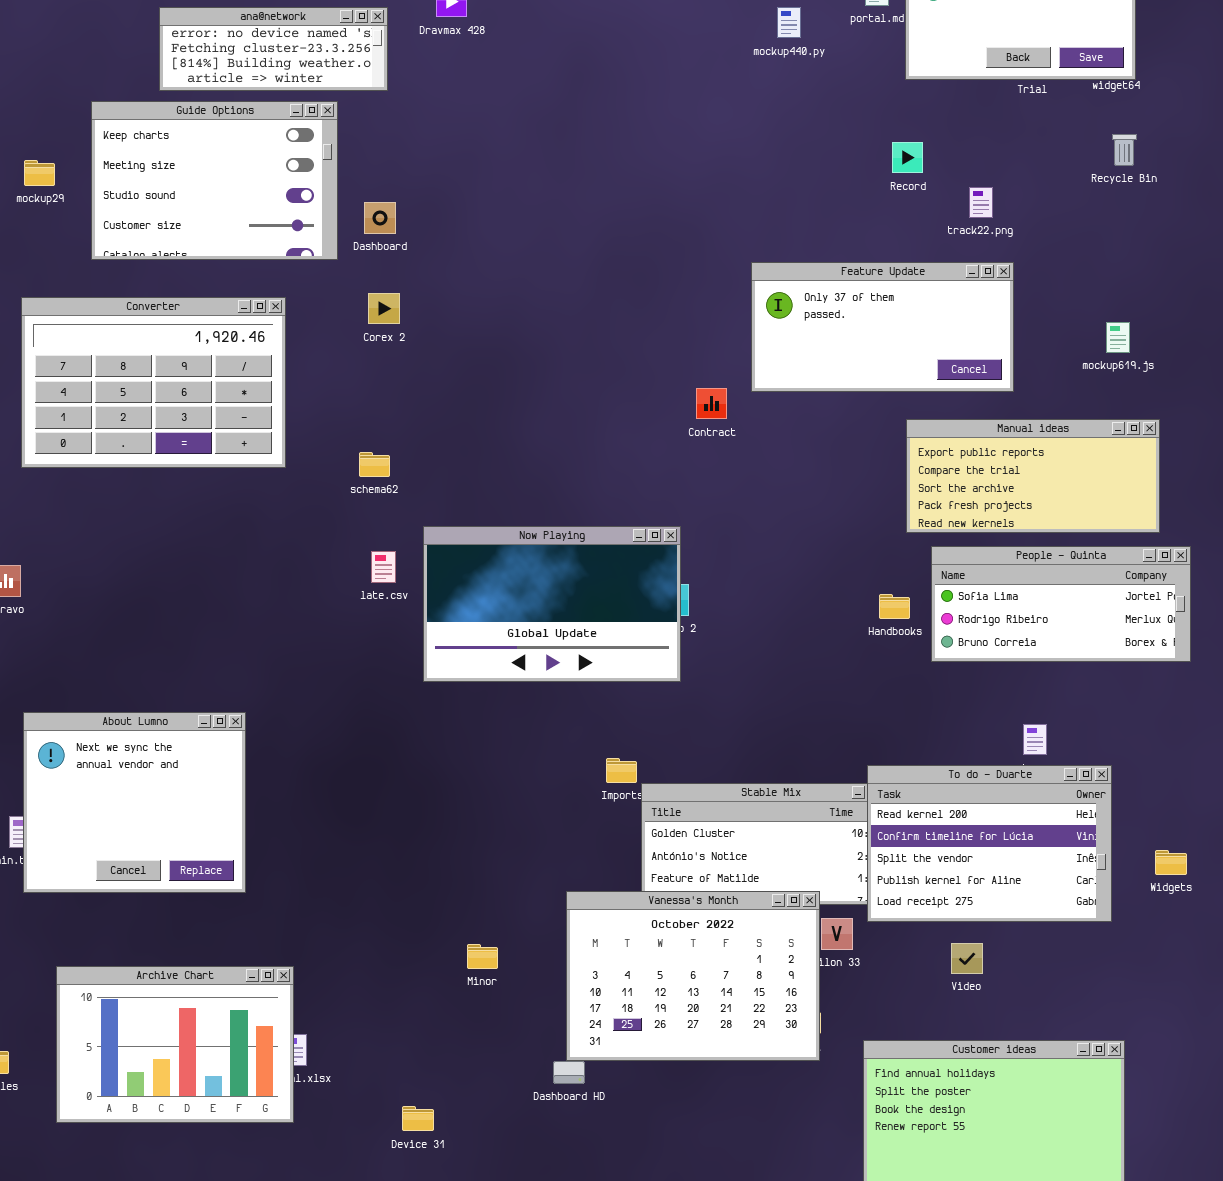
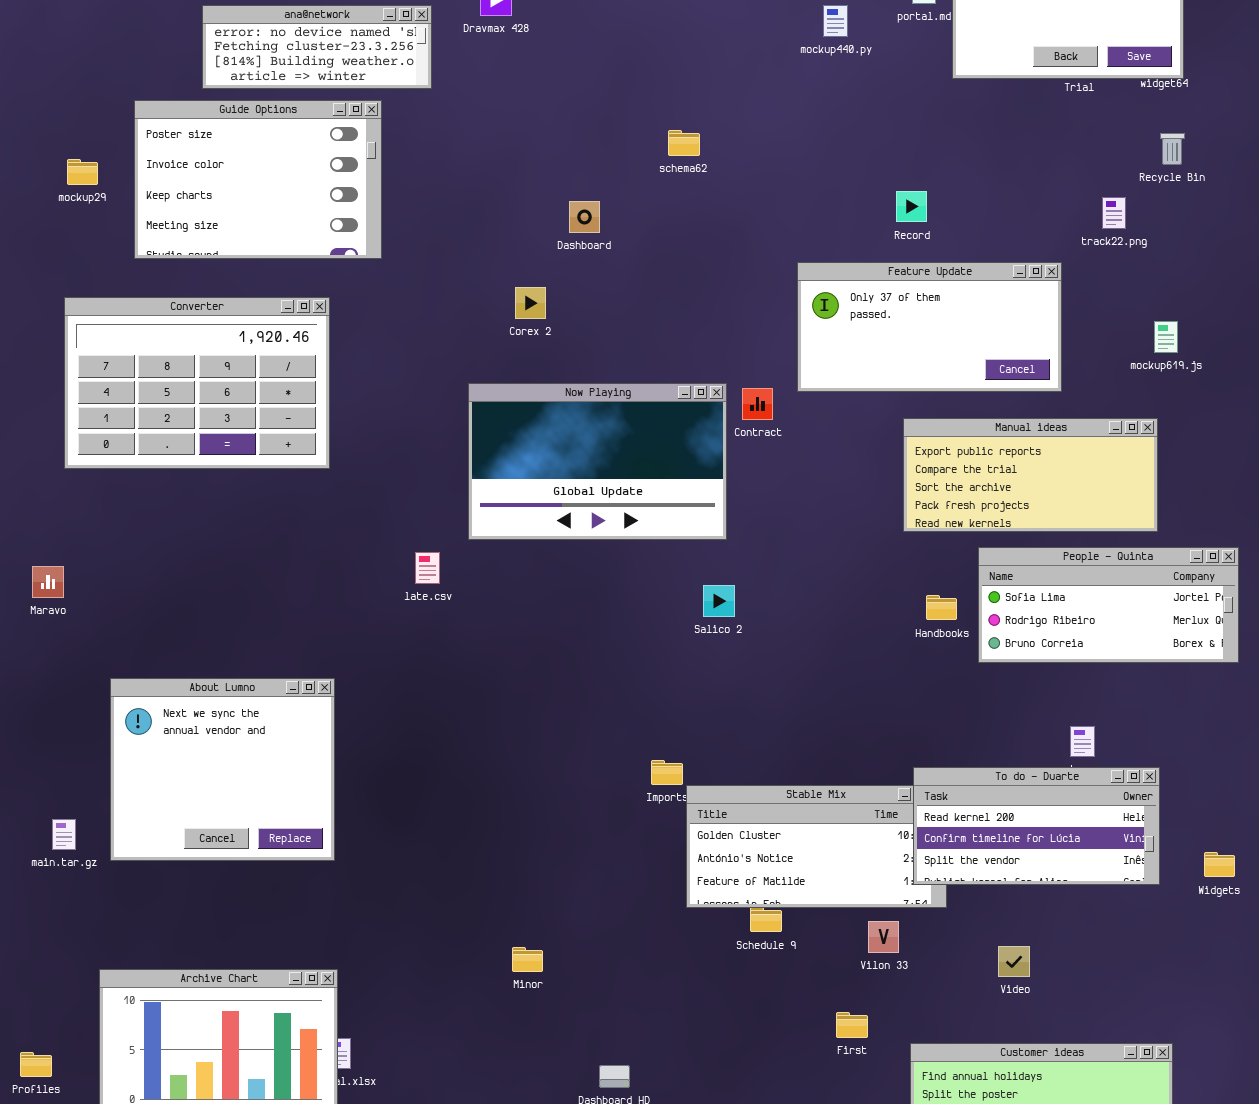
Guide Options: [91,101,338,260] -> [134,100,382,259], scrolled up 2 rows
Record: [892,142,923,173] -> [896,191,927,222], moved
track22.png: [969,187,993,218] -> [1102,197,1126,229], moved
Dashboard: [364,202,396,234] -> [569,201,600,233], moved
Corex 2: [368,293,400,324] -> [515,287,546,319], moved
Manual ideas: [906,419,1160,533] -> [903,418,1158,532], moved
schema62: [359,452,390,477] -> [668,130,700,156], moved
Now Playing: [423,526,681,682] -> [468,383,727,540], moved
About Lumno: [23,712,246,893] -> [110,678,335,861], moved
To do - Duarte: [867,765,1112,922] -> [913,767,1160,885], resized
Vanessa's Month: [566,891,820,1061] -> none, closed

